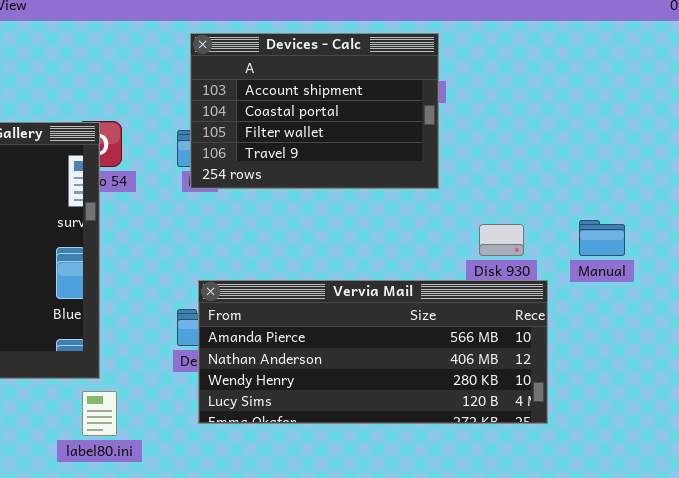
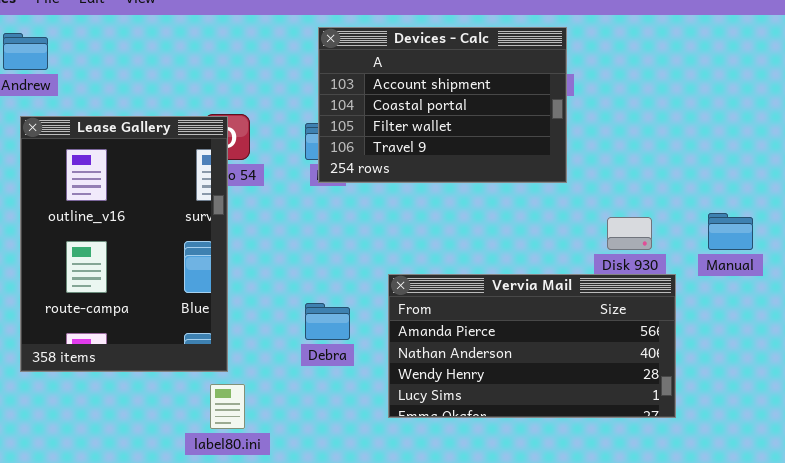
Vervia Mail: [198,280,548,424] -> [388,274,676,418], resized

